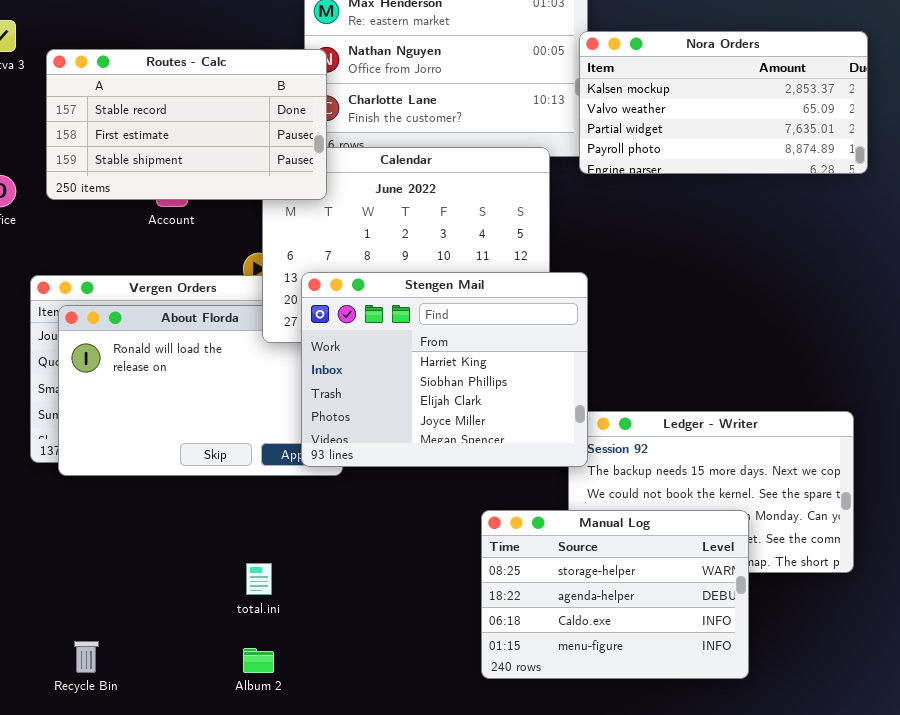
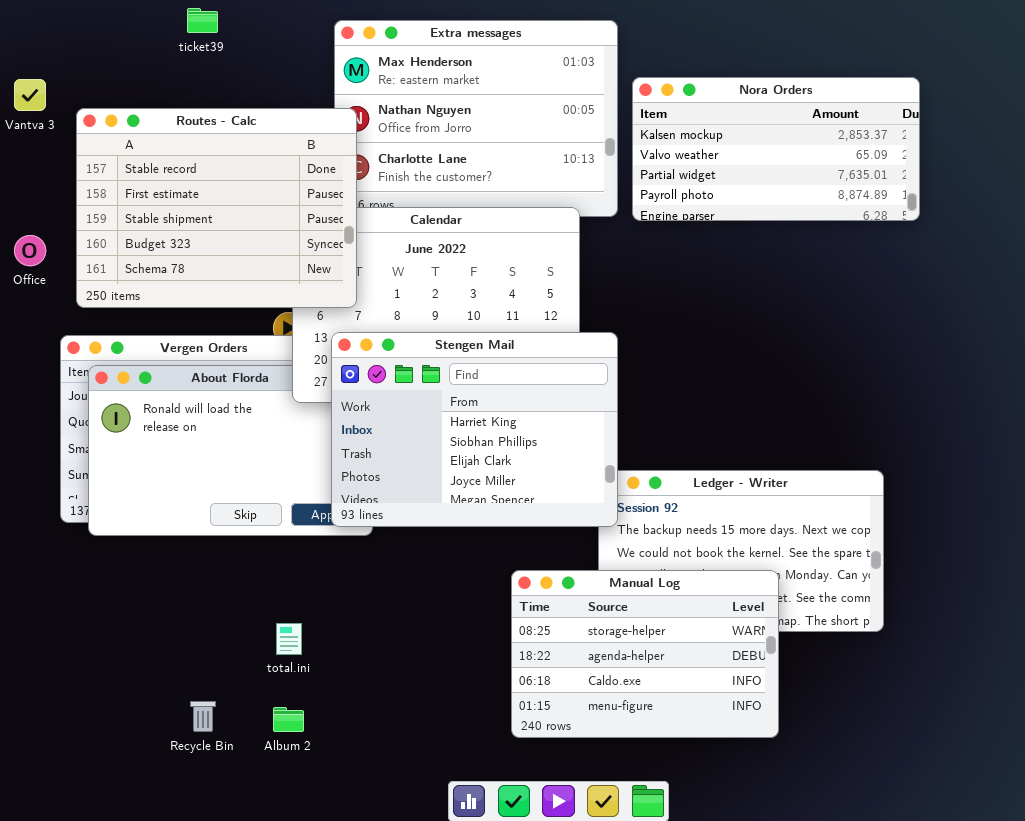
Nora Orders: [579,31,868,174] -> [632,77,920,221], moved
Routes - Calc: [46,49,327,200] -> [76,108,357,308], resized
Recycle Bin: [74,641,99,673] -> [190,701,216,732], moved

